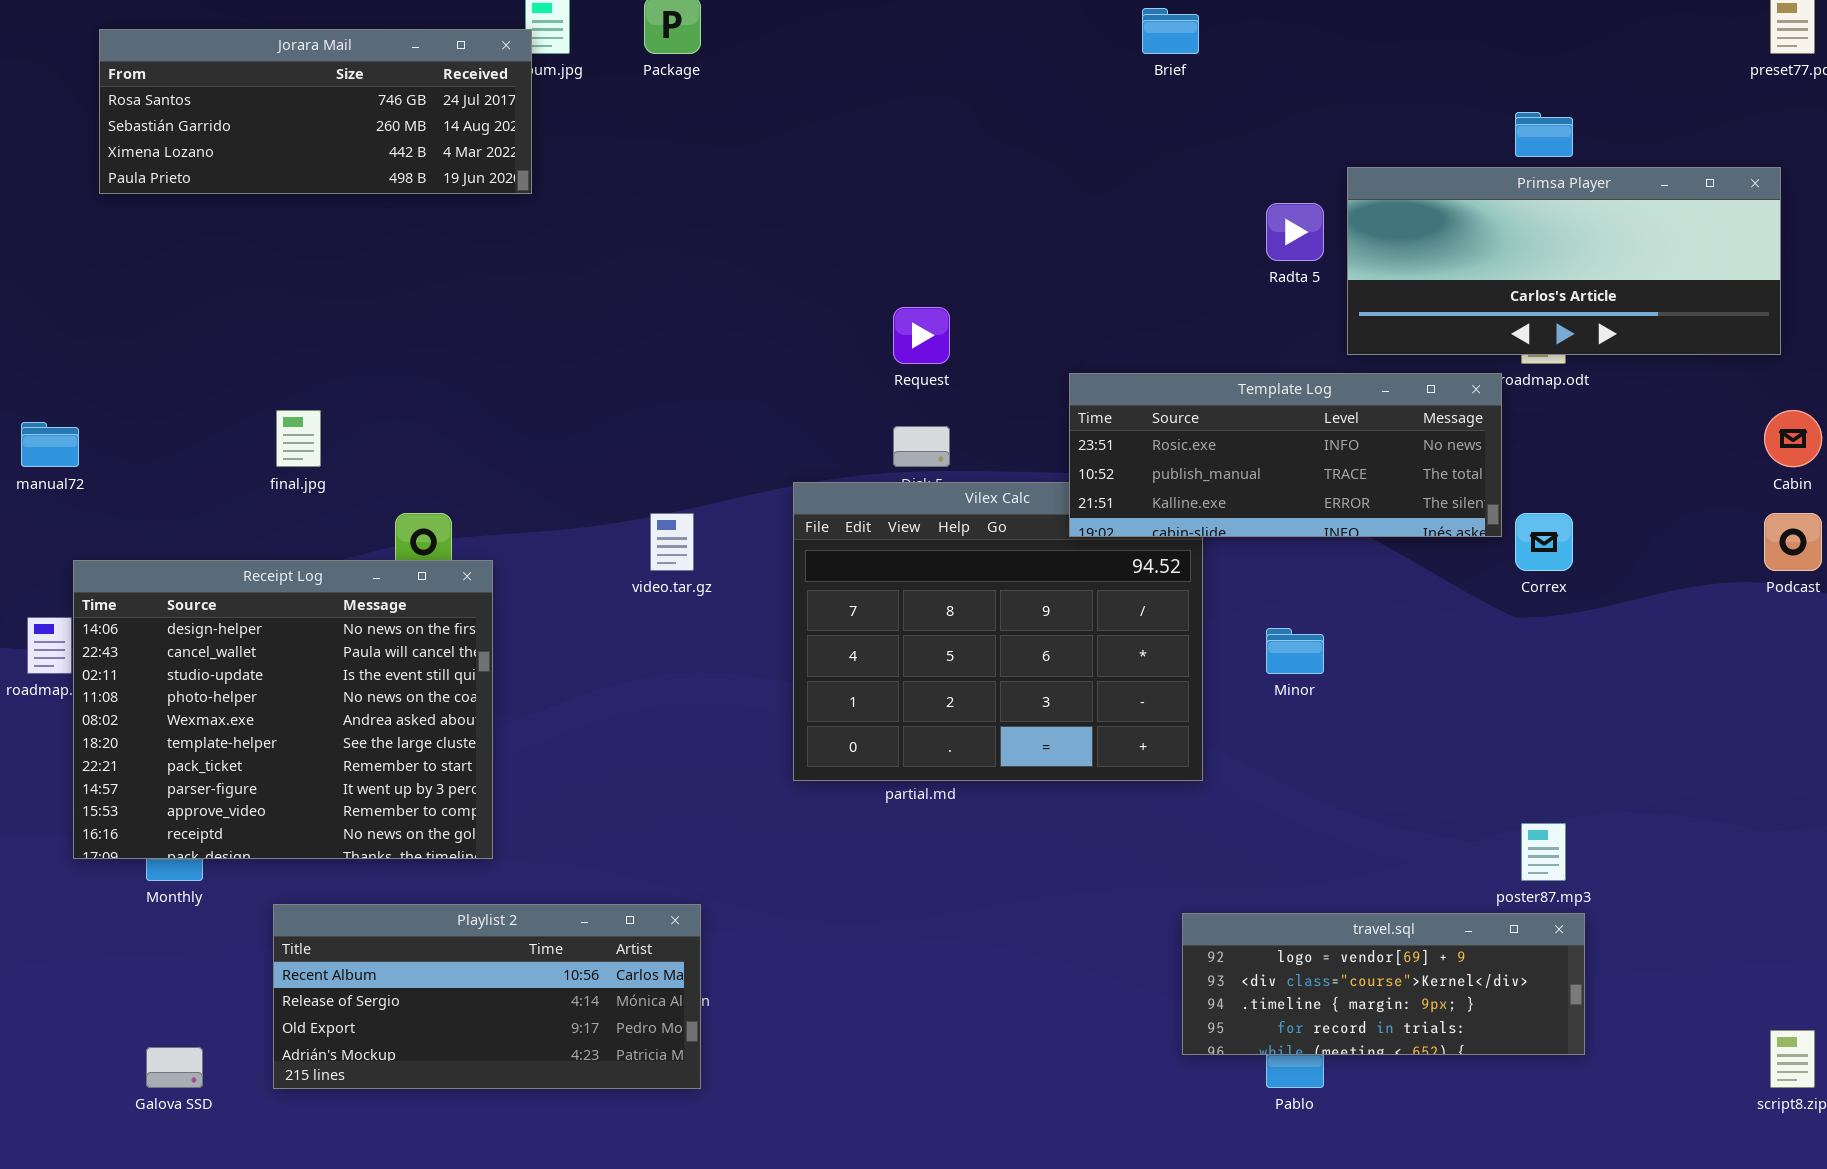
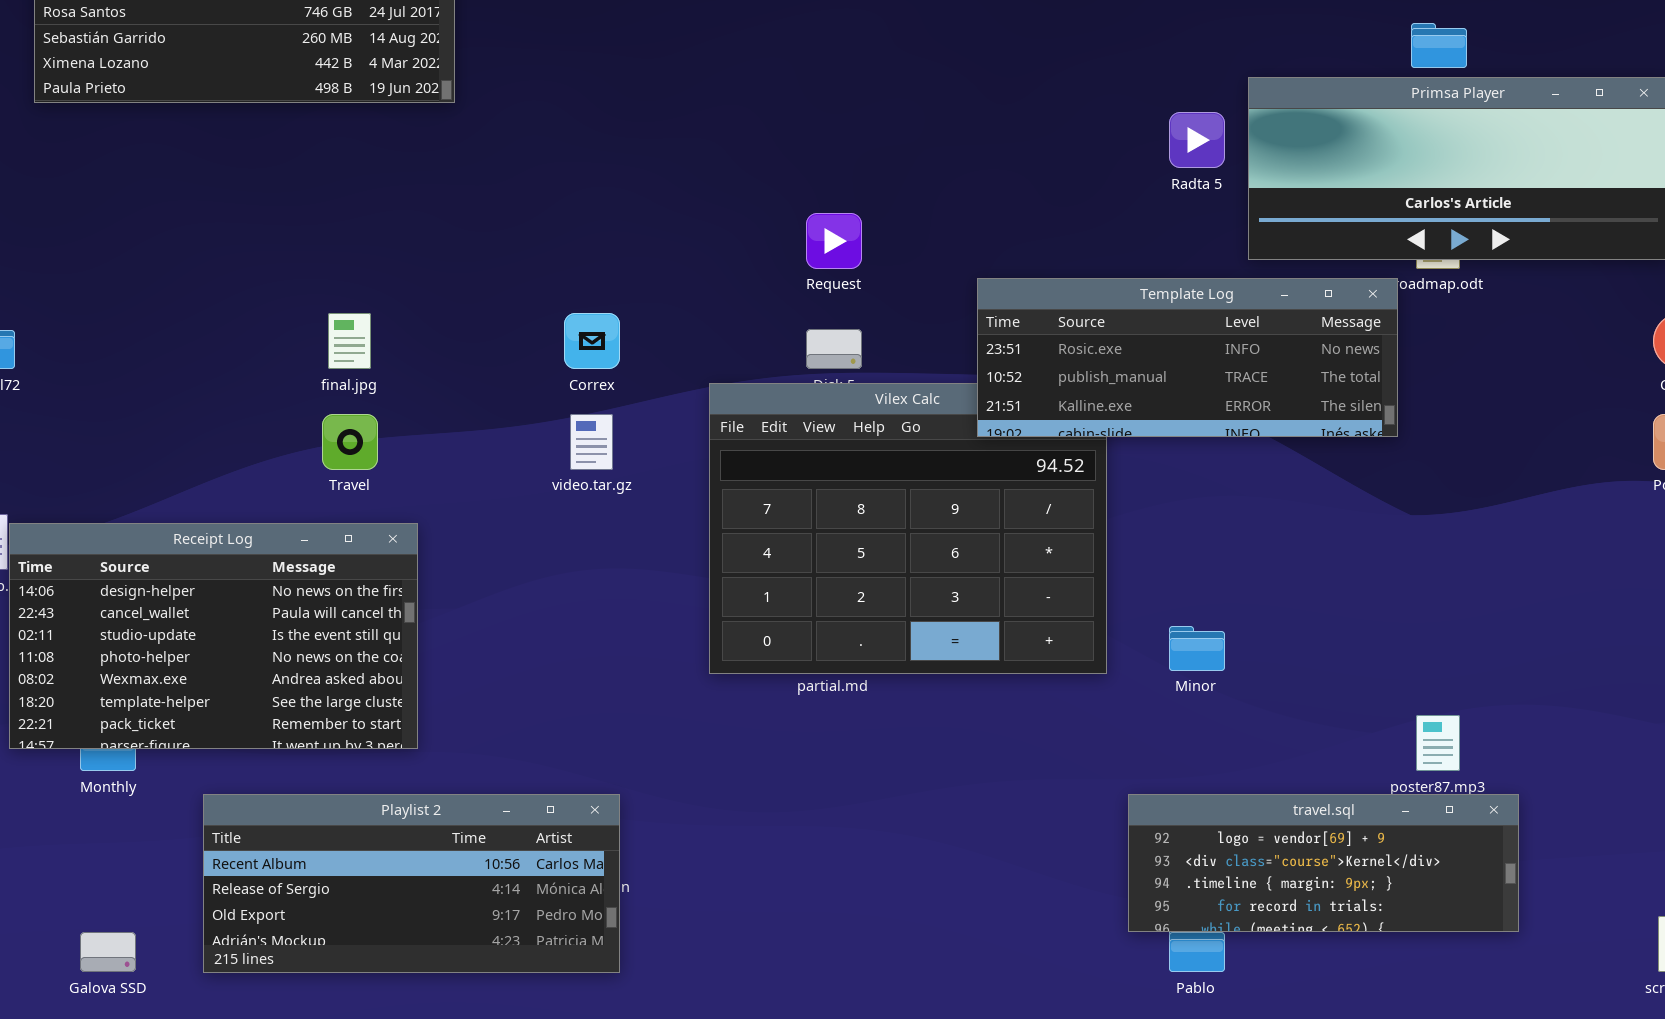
final.jpg: [276,410,321,467] -> [328,313,371,369], moved
Correx: [1515,513,1573,571] -> [564,313,620,369], moved
Receipt Log: [73,560,493,859] -> [9,523,418,749], resized
Minor: [1266,628,1324,674] -> [1169,626,1225,671], moved
travel.sql: [1182,913,1585,1055] -> [1128,794,1519,932], moved

